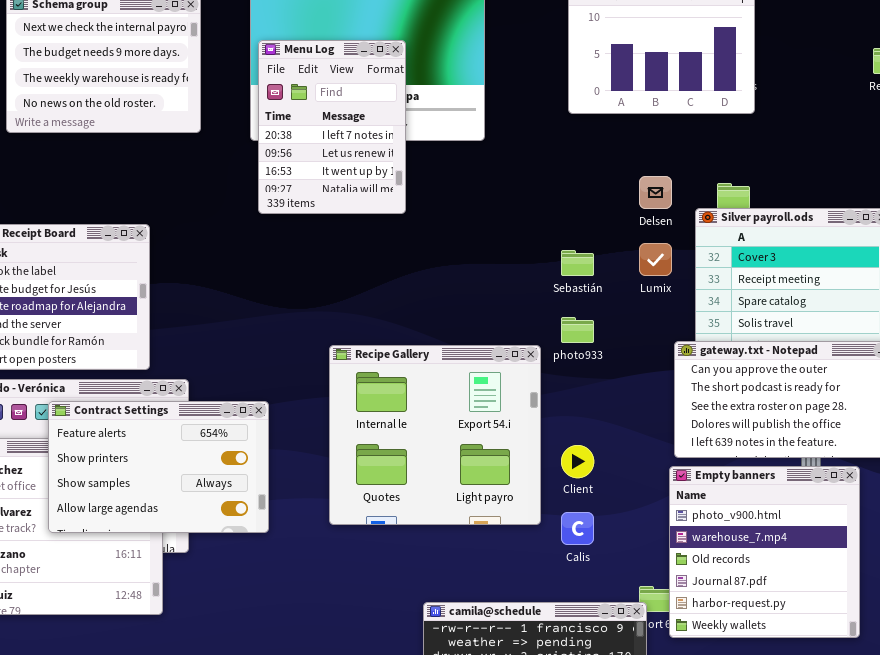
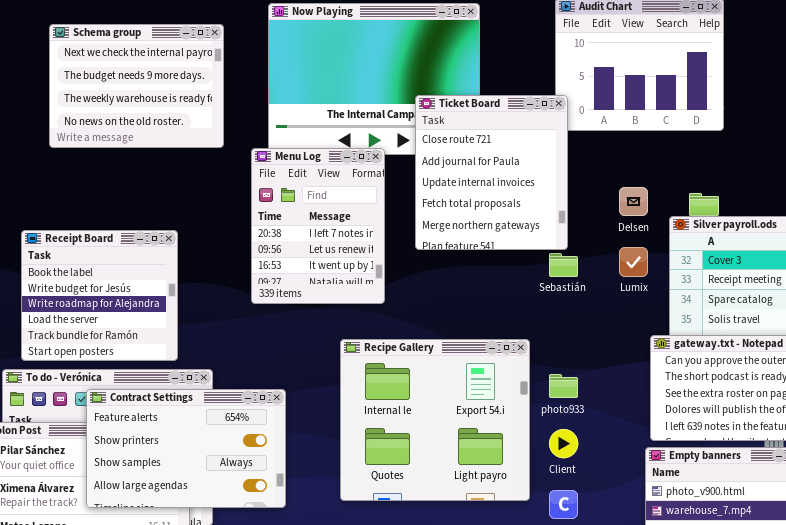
Menu Log: [258,40,406,214] -> [251,148,385,304], moved
Ticket Board: none -> [415,95,568,250], opened
photo933: [561,317,594,343] -> [549,374,578,398], moved

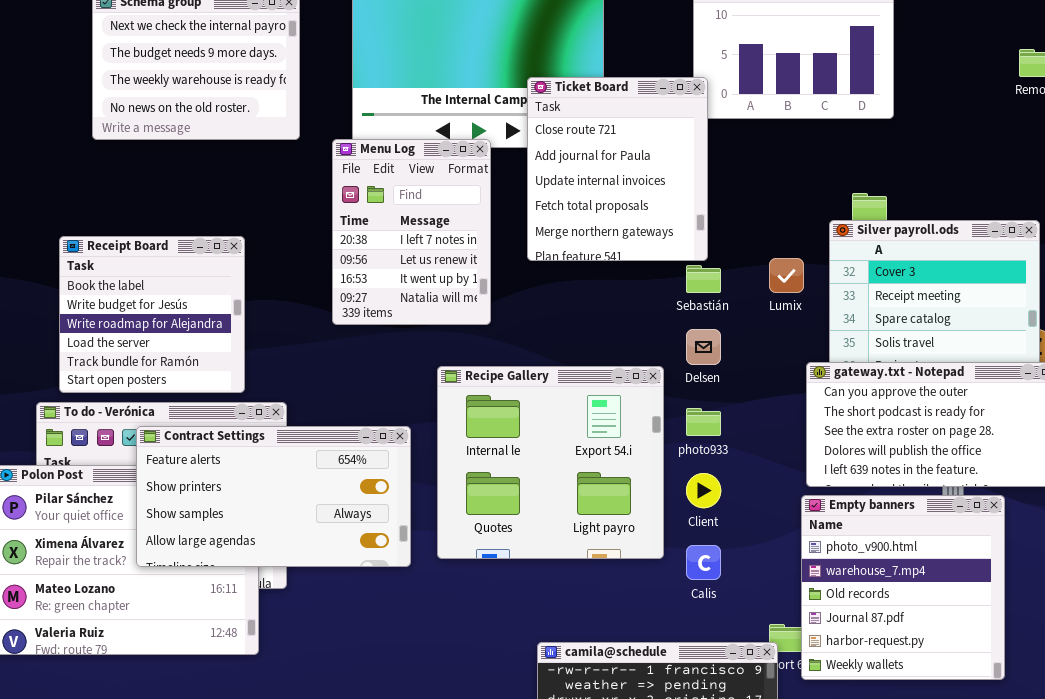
Delsen: [619,187,648,216] -> [686,329,721,365], moved
Contract Settings: [86,389,286,508] -> [136,426,411,567], resized

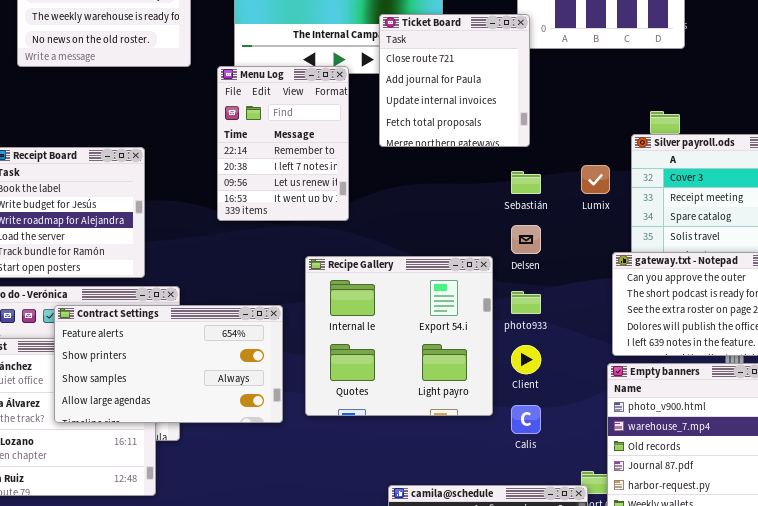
Ticket Board: [527,77,708,261] -> [379,14,530,147], resized
Menu Log: [332,139,491,325] -> [217,66,349,221], scrolled up 1 row

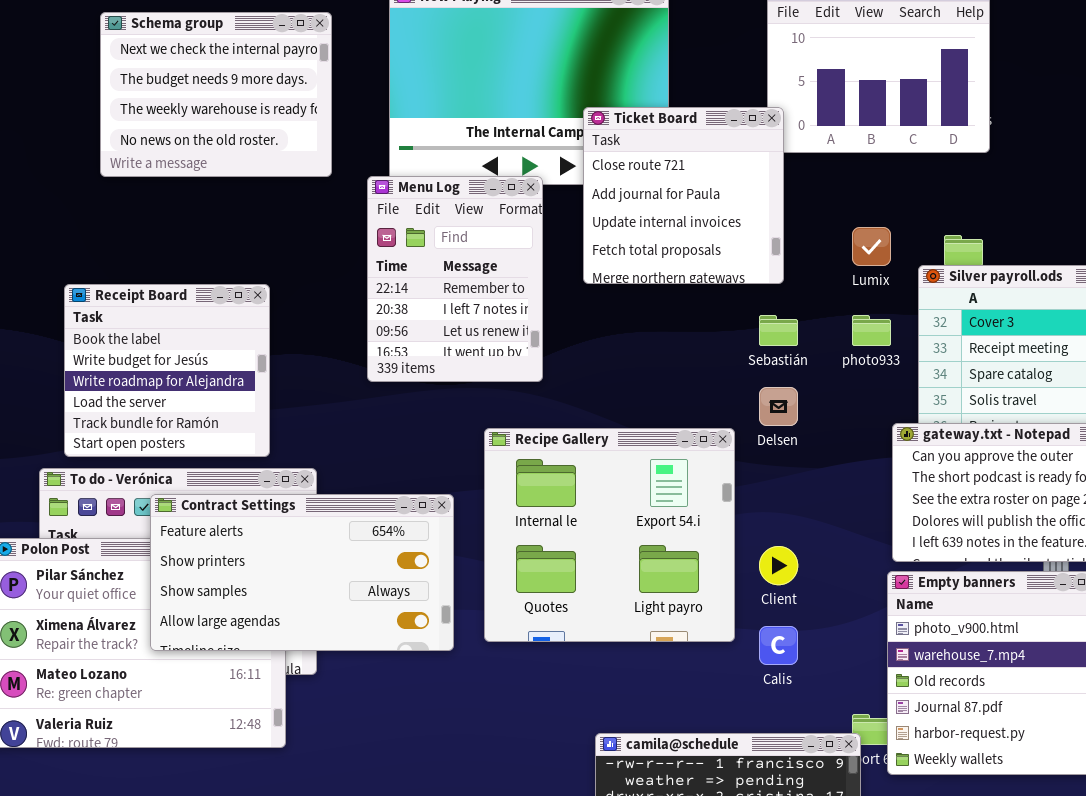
Lumix: [581,165,610,194] -> [852,227,891,266], moved
photo933: [511,291,541,314] -> [852,315,891,346], moved

